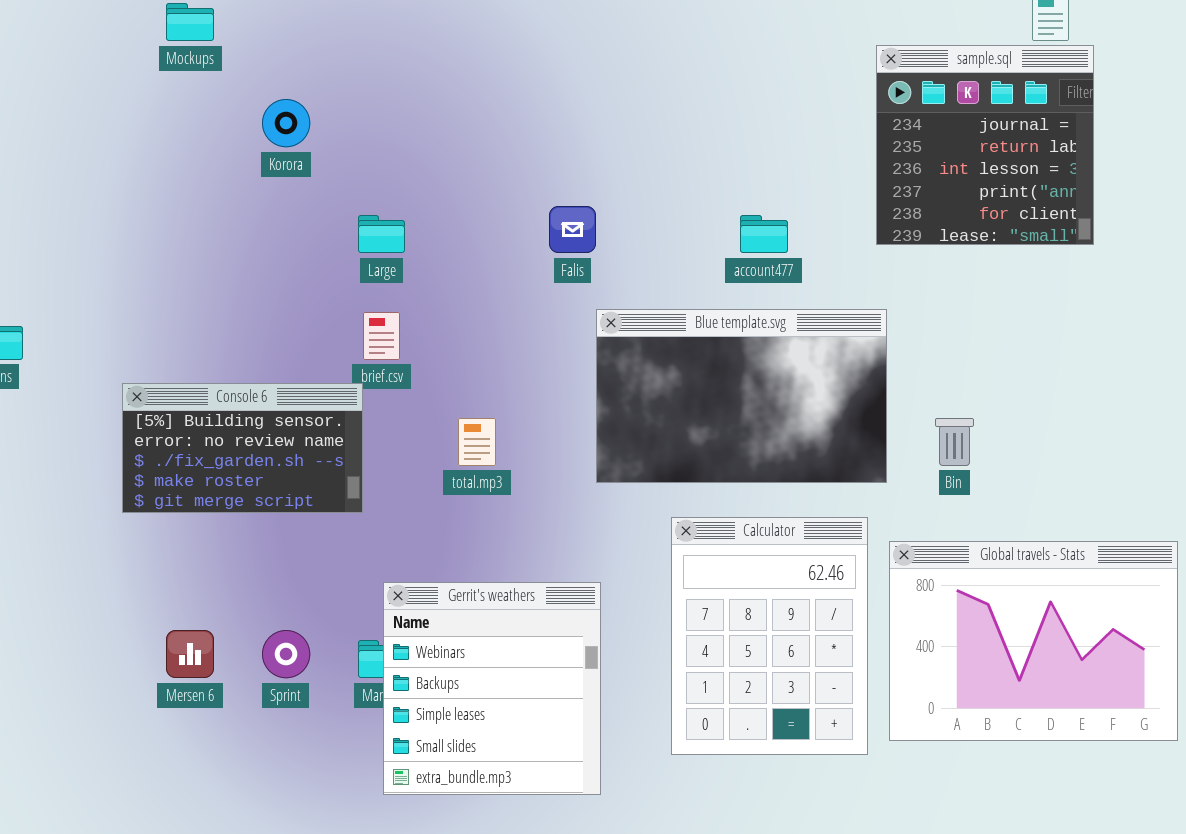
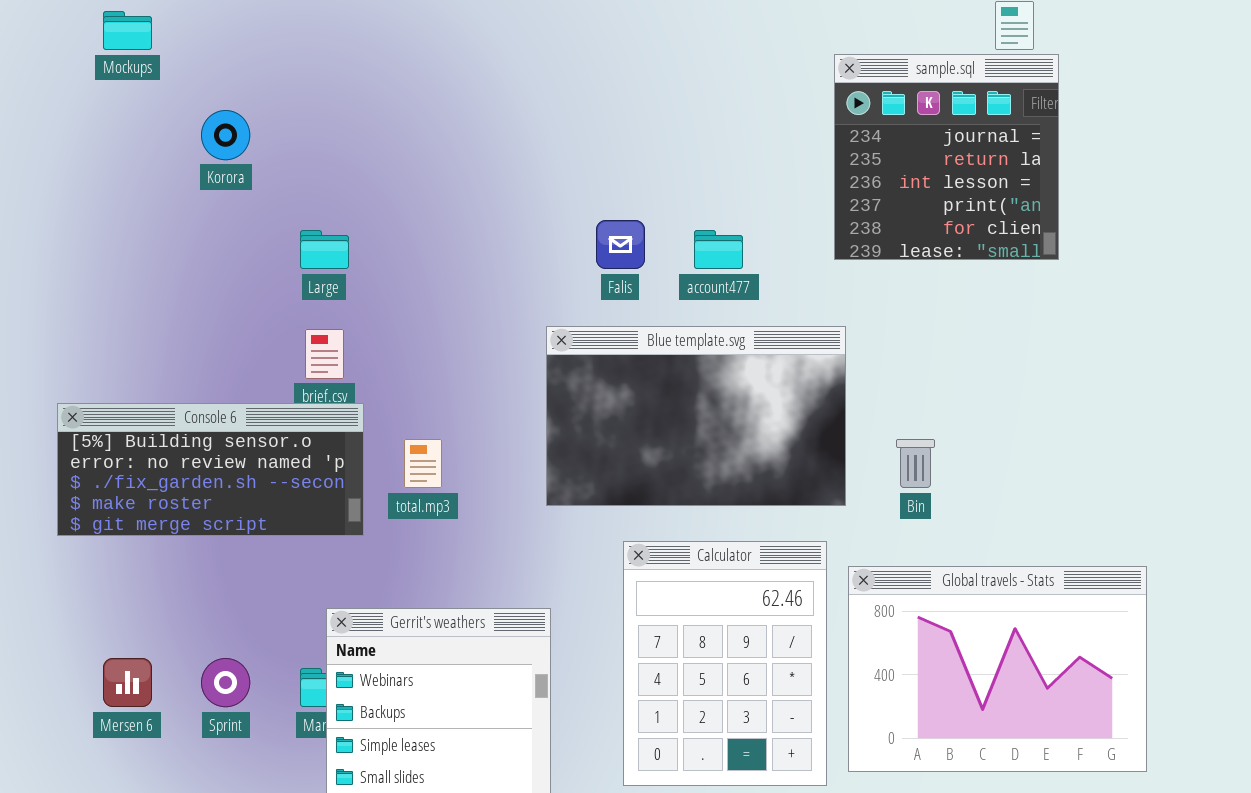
Falis: [549,206,596,253] -> [596,220,645,269], moved
Console 6: [122,383,363,513] -> [57,403,364,536], resized

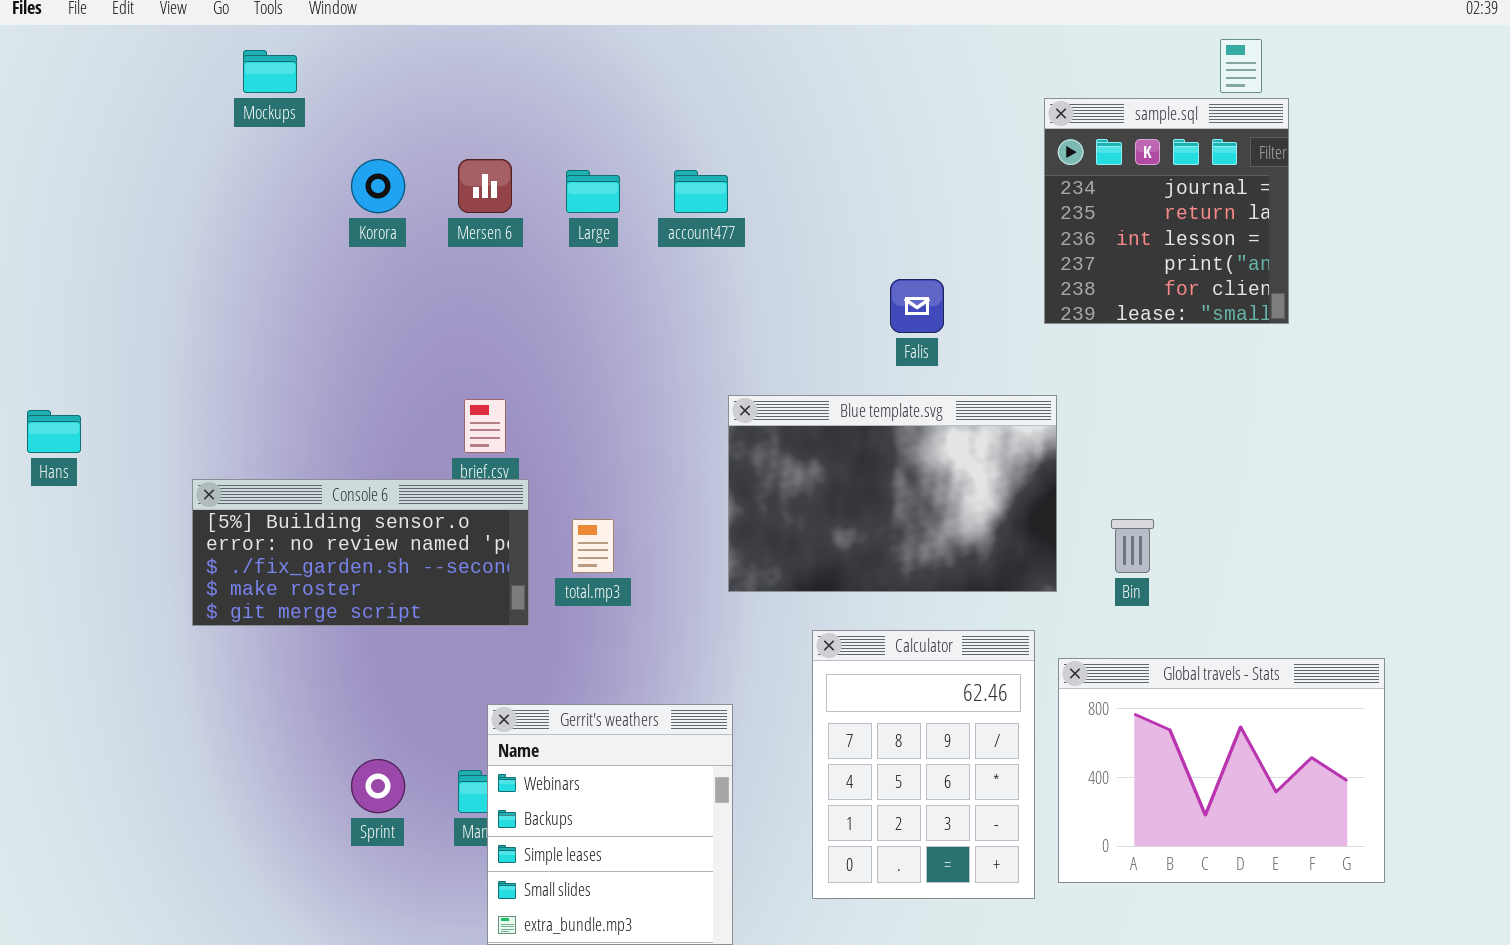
Falis: [596,220,645,269] -> [890,279,944,333], moved
Large: [300,230,349,269] -> [566,170,620,213], moved
account477: [694,230,743,269] -> [674,170,728,213], moved
Mersen 6: [103,658,152,707] -> [458,159,512,213], moved

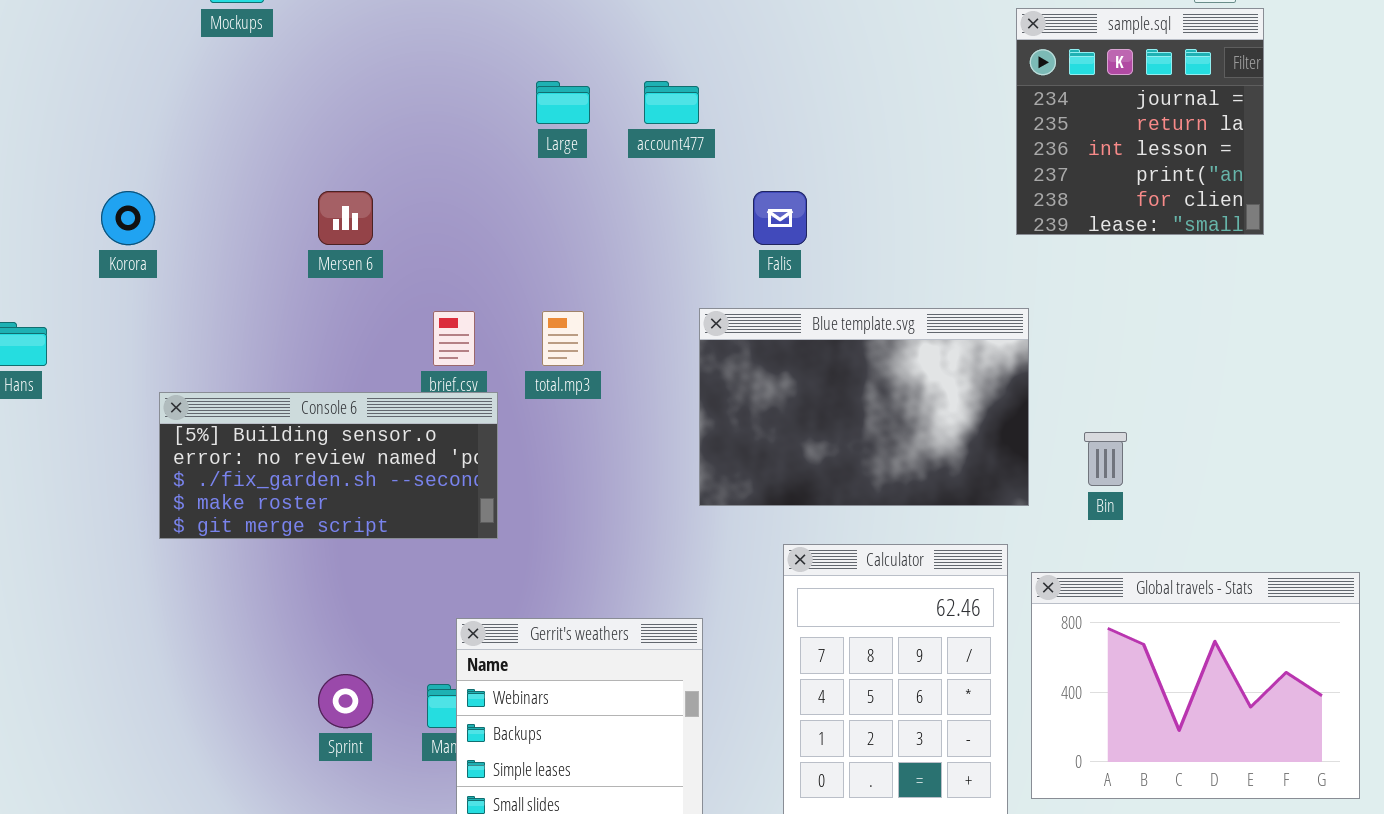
Korora: [351,159,405,213] -> [101,191,155,245], moved
Mersen 6: [458,159,512,213] -> [318,191,373,245], moved
Falis: [890,279,944,333] -> [753,191,807,245], moved
total.mp3: [572,519,614,573] -> [542,311,584,366], moved

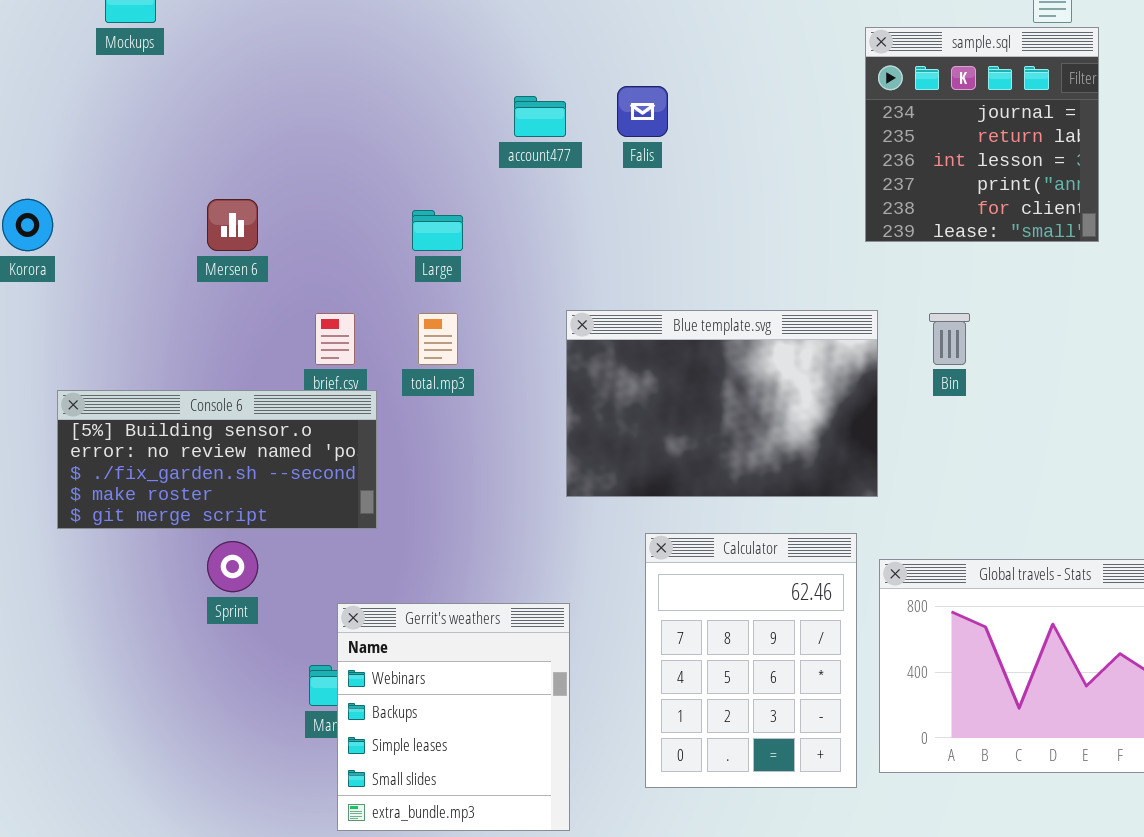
Large: [536,81,590,124] -> [412,210,463,251], moved
Falis: [753,191,807,245] -> [617,86,668,137], moved
Bin: [1084,432,1127,486] -> [929,313,970,365], moved
Sprint: [318,674,373,728] -> [207,541,258,592], moved

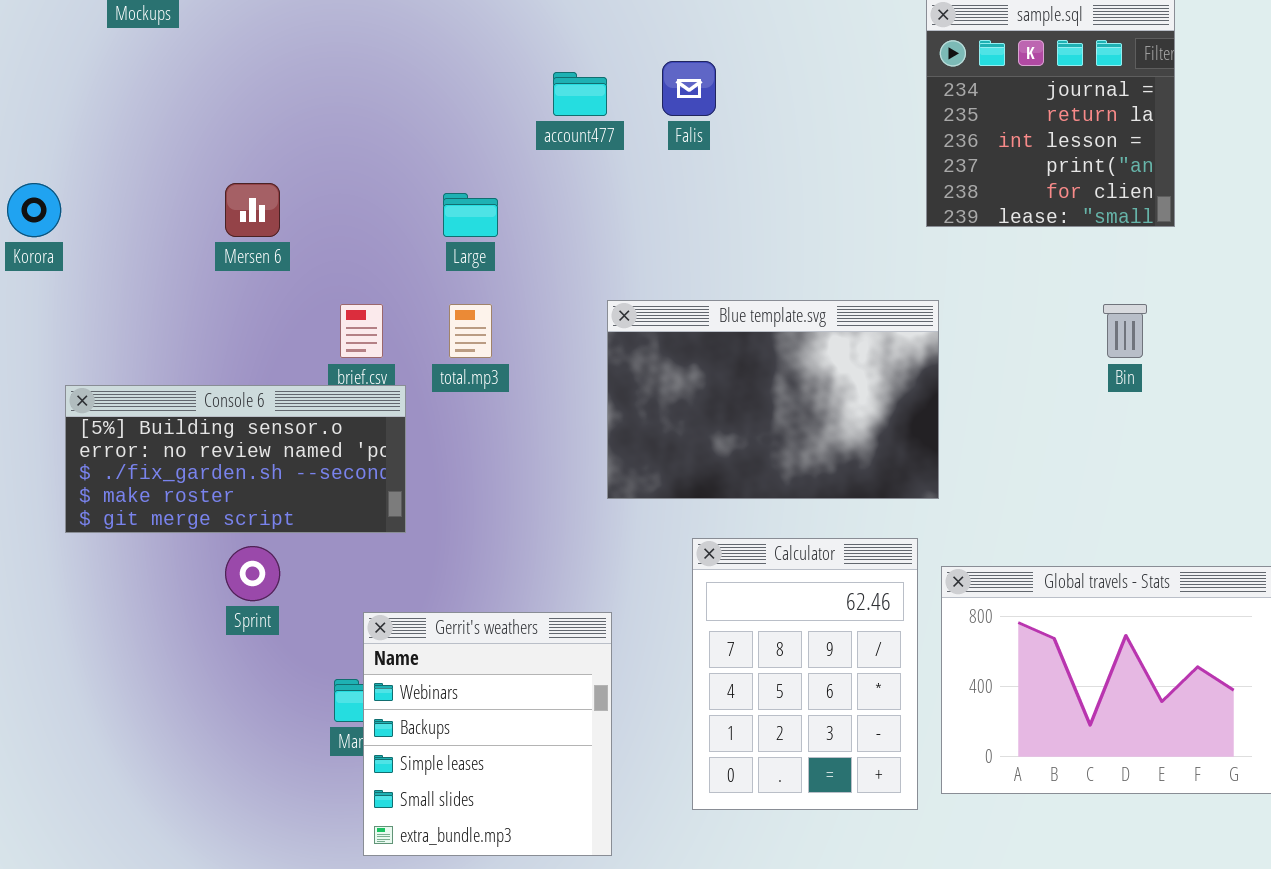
Bin: [929,313,970,365] -> [1103,304,1147,358], moved

